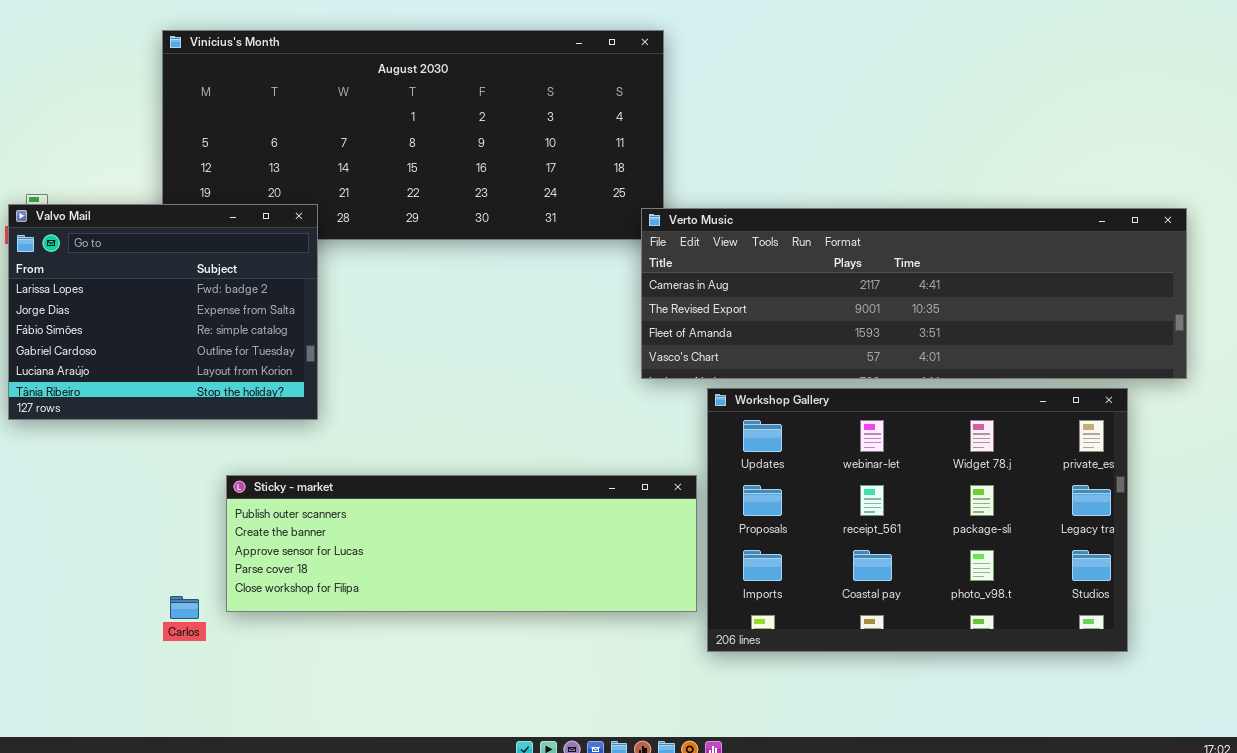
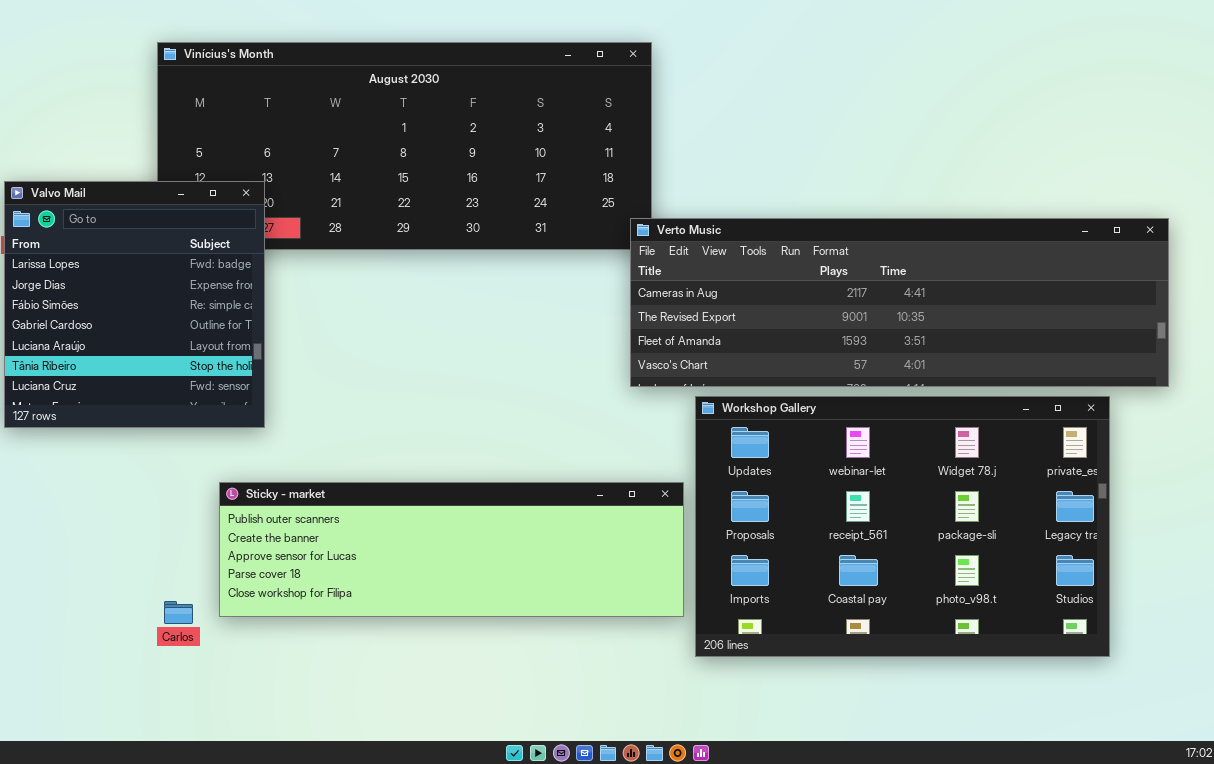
Valvo Mail: [8,204,318,420] -> [4,181,265,428], resized

